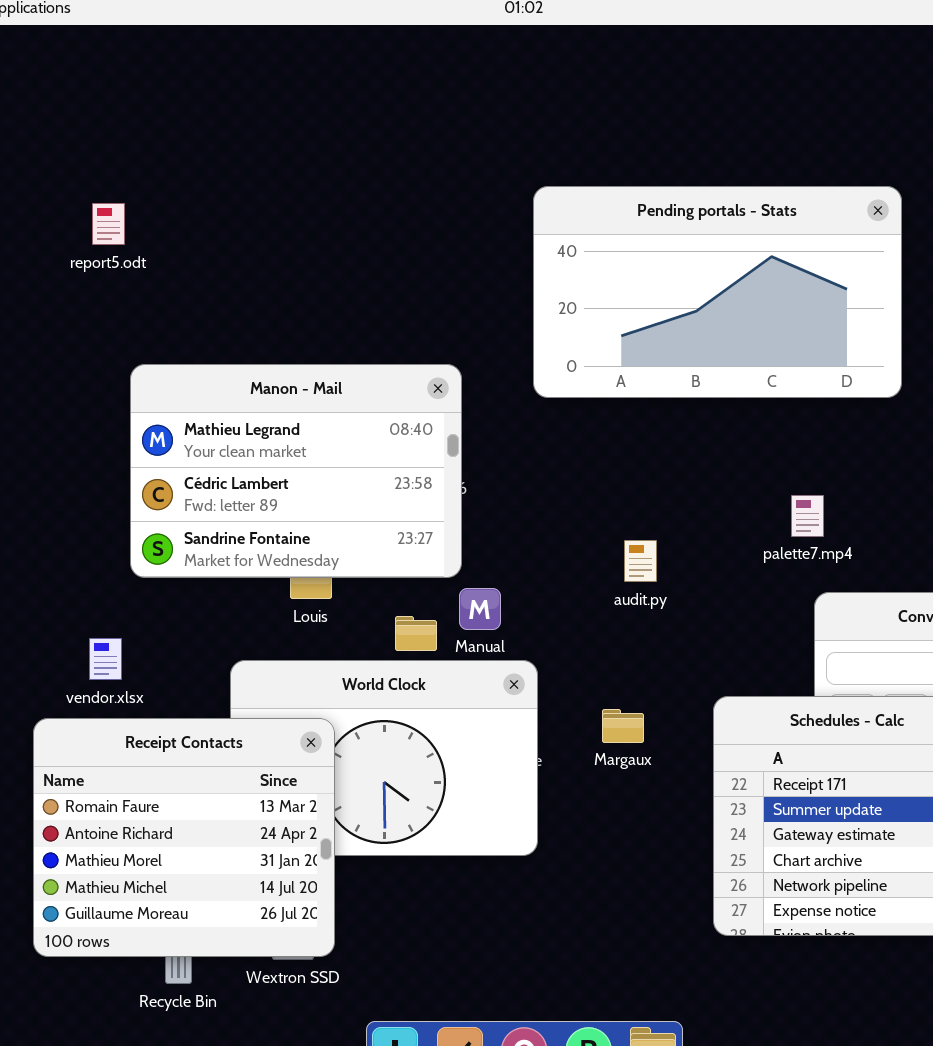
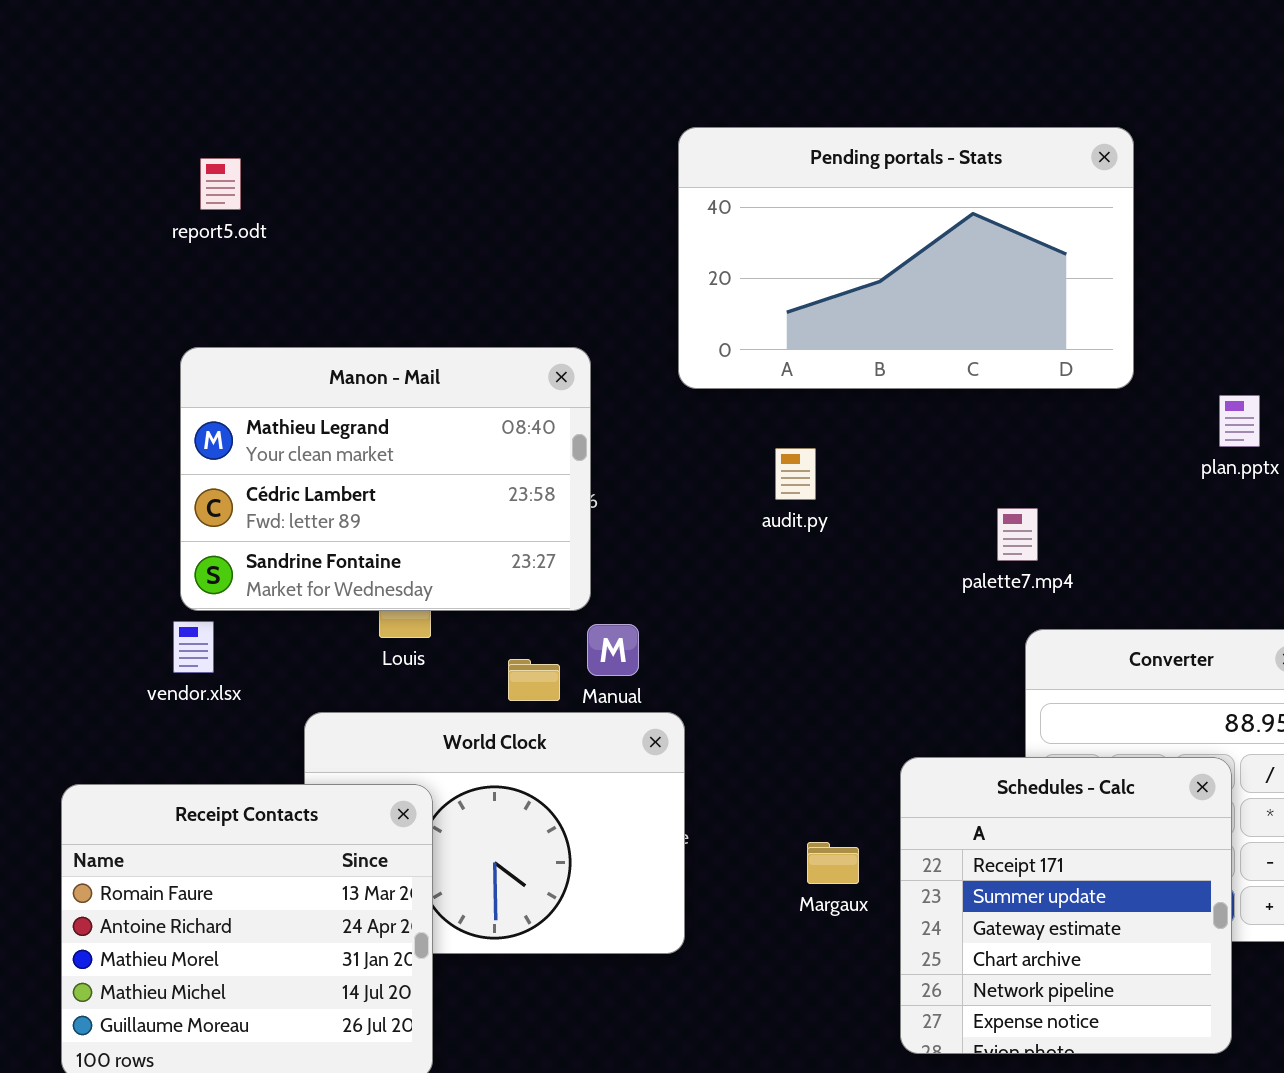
report5.odt: [92,203,125,245] -> [200,158,241,210], moved
audit.py: [624,540,657,582] -> [775,448,816,500], moved
vendor.xlsx: [89,638,122,680] -> [173,621,214,673], moved
Margaux: [602,709,644,743] -> [807,842,859,884], moved

